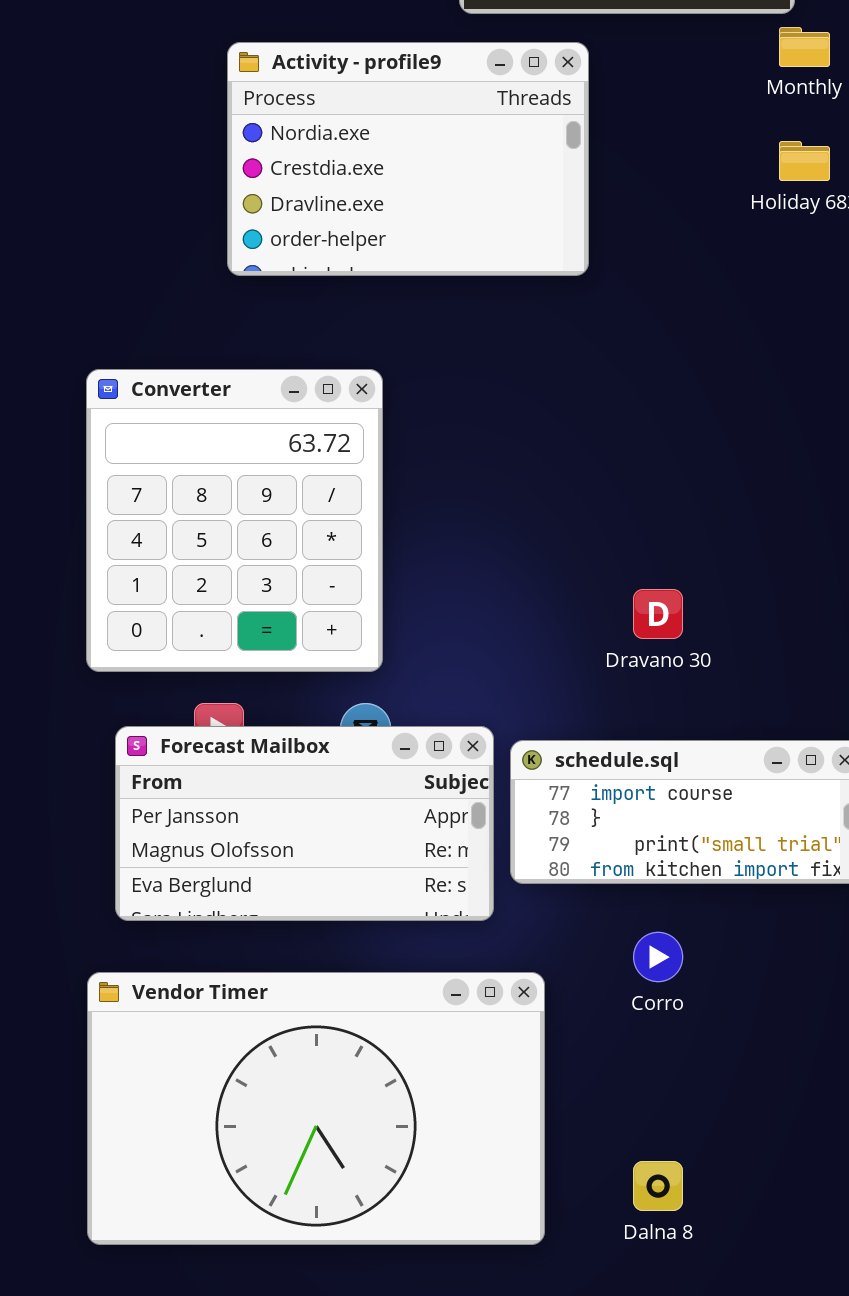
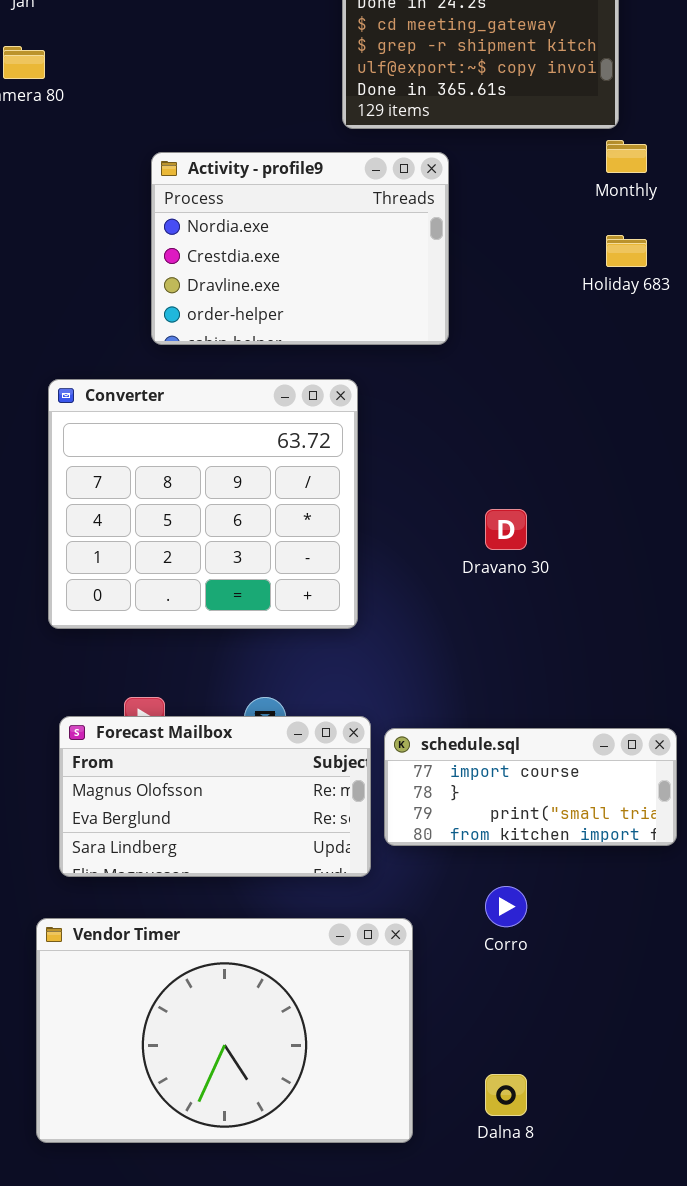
Converter: [86,369,383,672] -> [48,379,358,629], moved, resized
Dravano 30: [633,589,683,639] -> [485,509,527,550], moved
Forecast Mailbox: [115,726,494,921] -> [59,716,371,877], scrolled down 1 row

